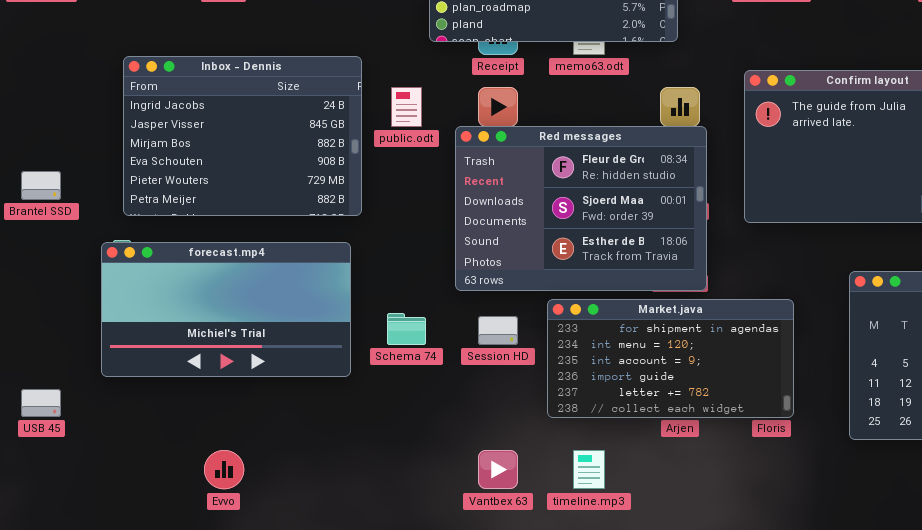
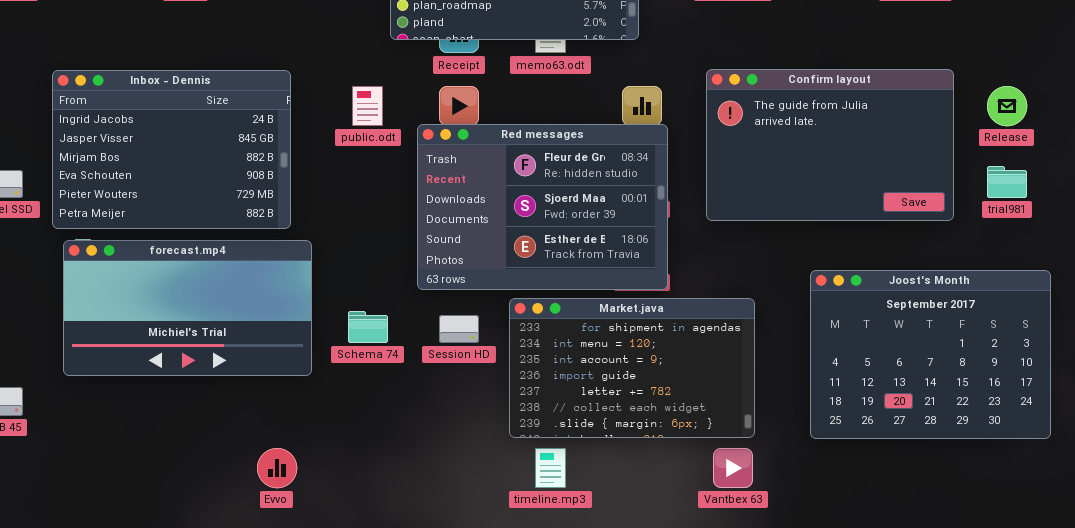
Inbox - Dennis: [123,56,362,216] -> [52,70,291,229], moved
Market.java: [547,299,794,418] -> [509,298,755,438], resized
Evvo: [204,450,244,489] -> [257,448,297,488], moved
Vantbex 63: [478,450,518,489] -> [713,448,753,488], moved

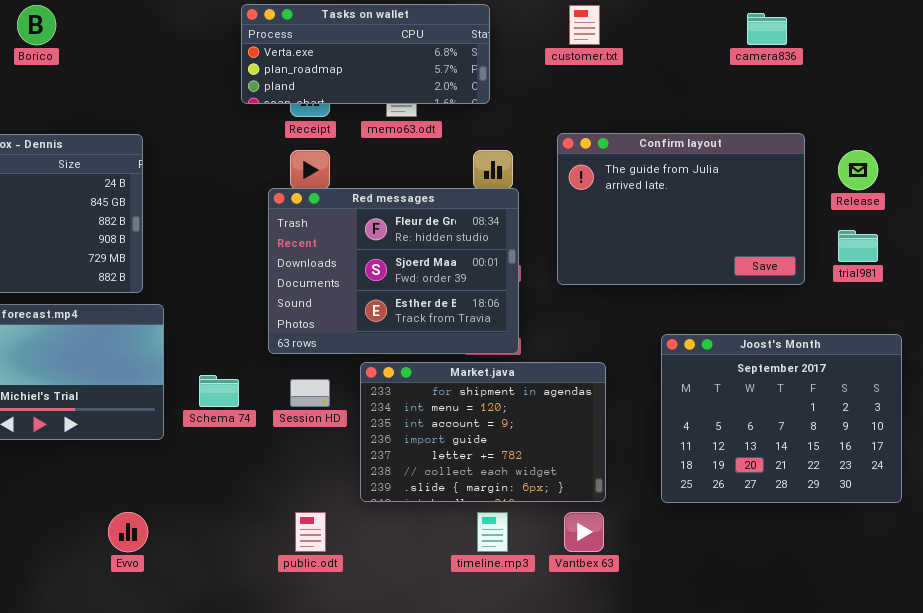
public.odt: [352,86,383,126] -> [295,512,326,552], moved
timeline.mp3: [535,448,566,488] -> [477,512,508,552], moved

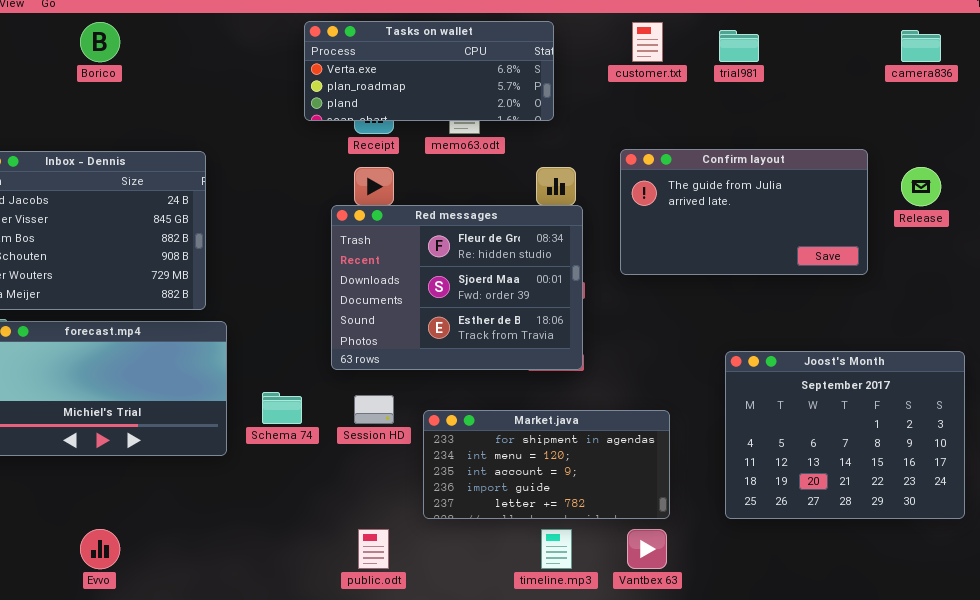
camera836: [747,13,787,45] -> [901,30,941,62], moved
Confirm layout: [557,133,805,285] -> [620,149,868,275], resized
trial981: [838,230,878,262] -> [719,30,759,62], moved
Market.java: [360,362,606,502] -> [423,410,670,519], resized
Evvo: [108,512,148,552] -> [80,529,120,569], moved

